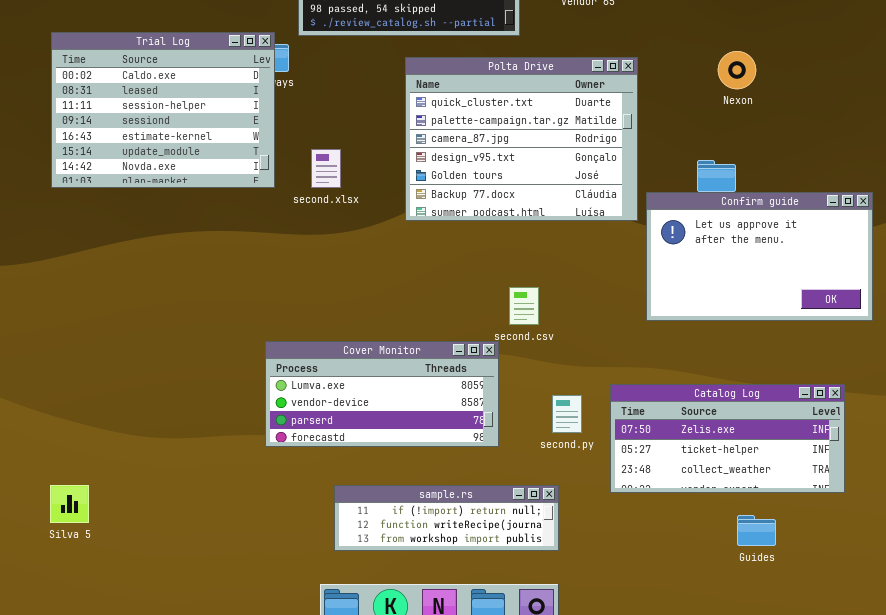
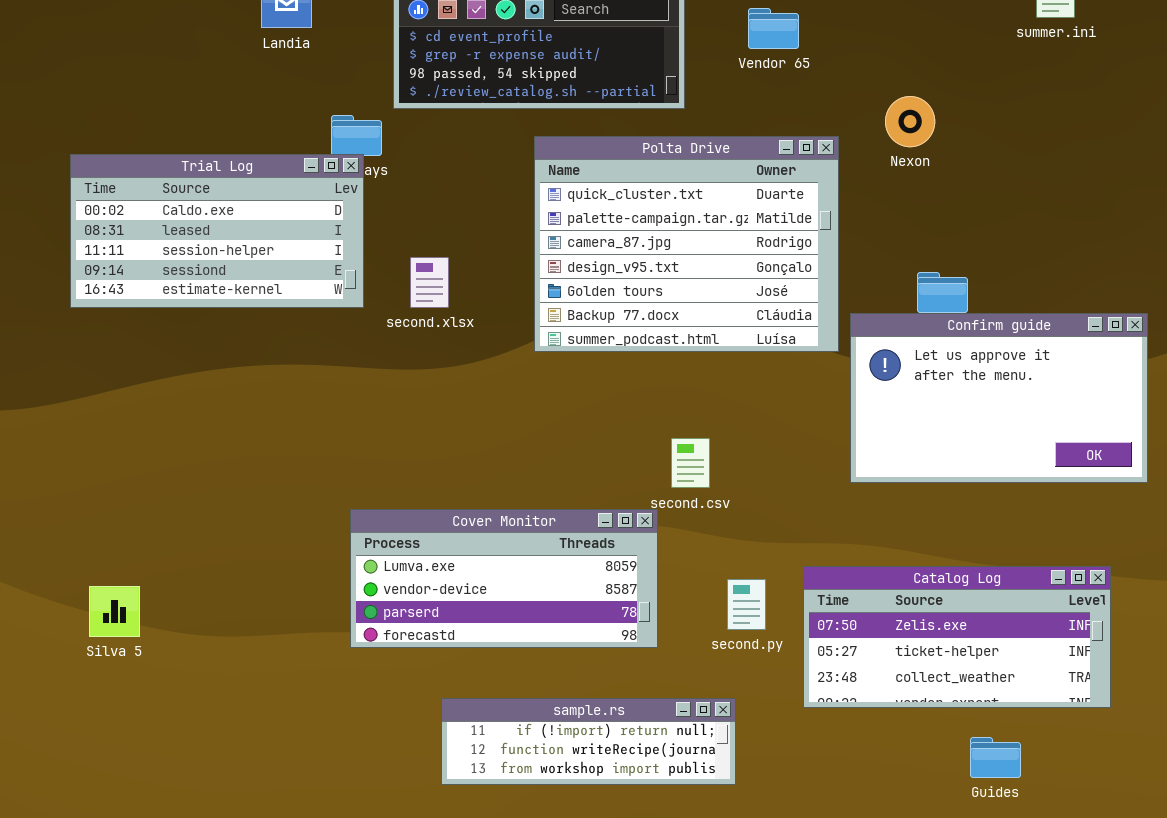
Trial Log: [51,32,275,188] -> [70,154,364,308], resized
Nexon: [718,51,756,89] -> [885,96,935,147], moved
Silva 5: [50,485,89,523] -> [89,586,140,637], moved

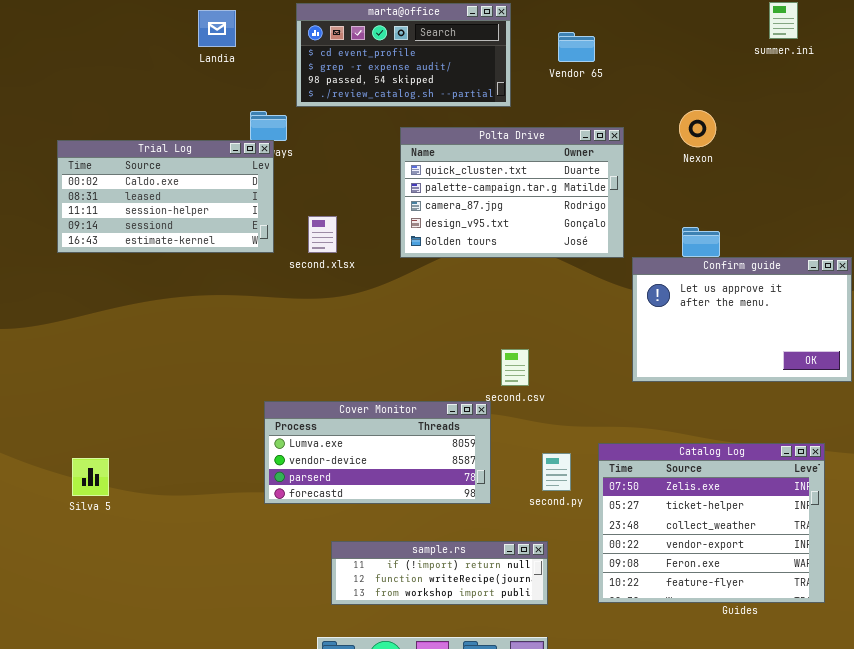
Nexon: [885,96,935,147] -> [679,110,716,147], moved
Polta Drive: [534,136,839,352] -> [400,127,624,258], resized
Catalog Log: [803,566,1111,708] -> [598,443,825,603], resized

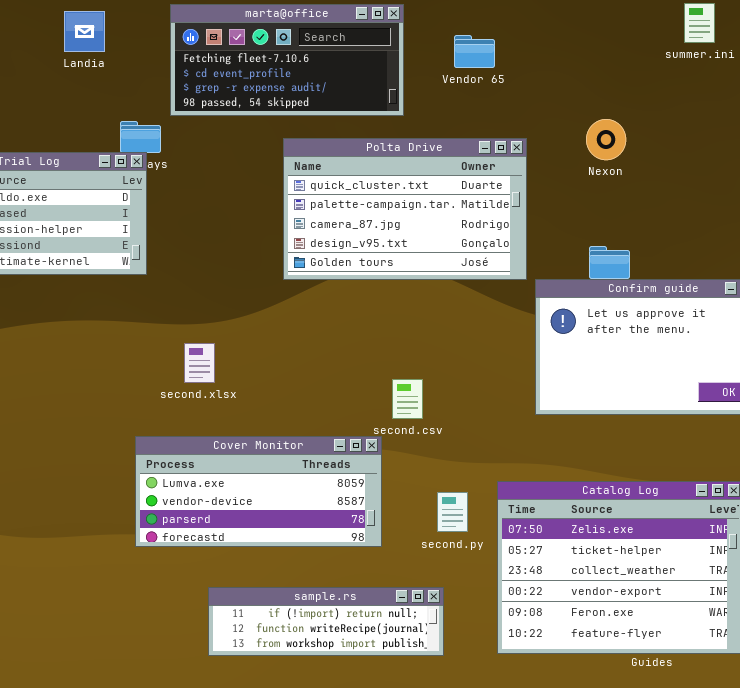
marta@office: [296,3,511,107] -> [170,4,404,116], scrolled up 1 row
second.xlsx: [308,216,337,253] -> [184,343,215,383], moved

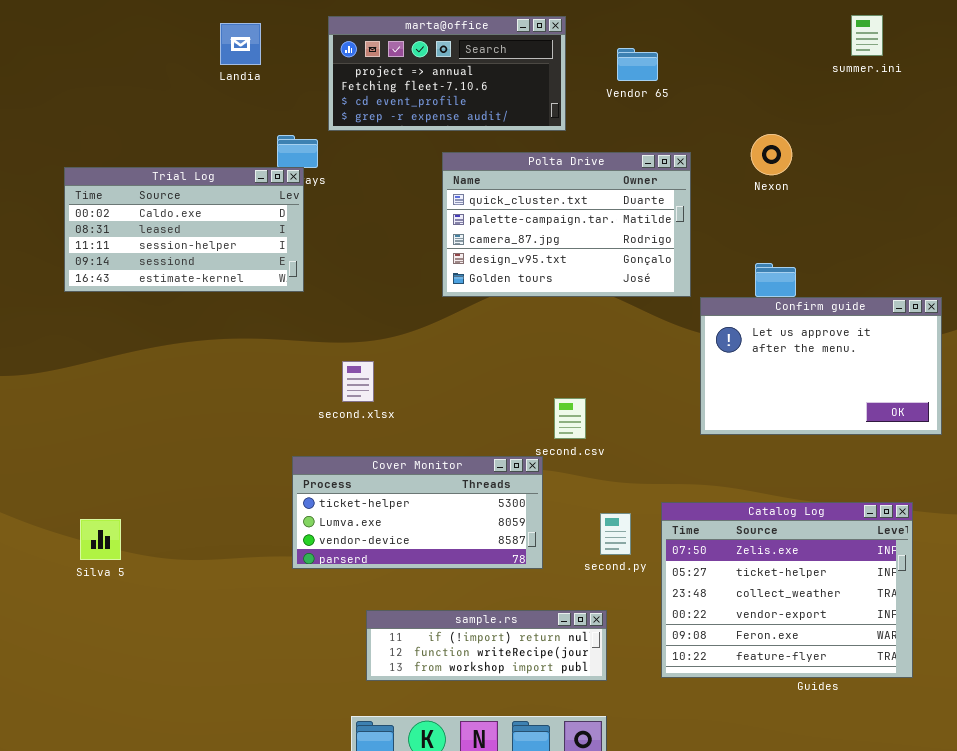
marta@office: [170,4,404,116] -> [328,16,566,131], scrolled up 1 row
Cover Monitor: [135,436,382,547] -> [292,456,543,569], scrolled up 1 row

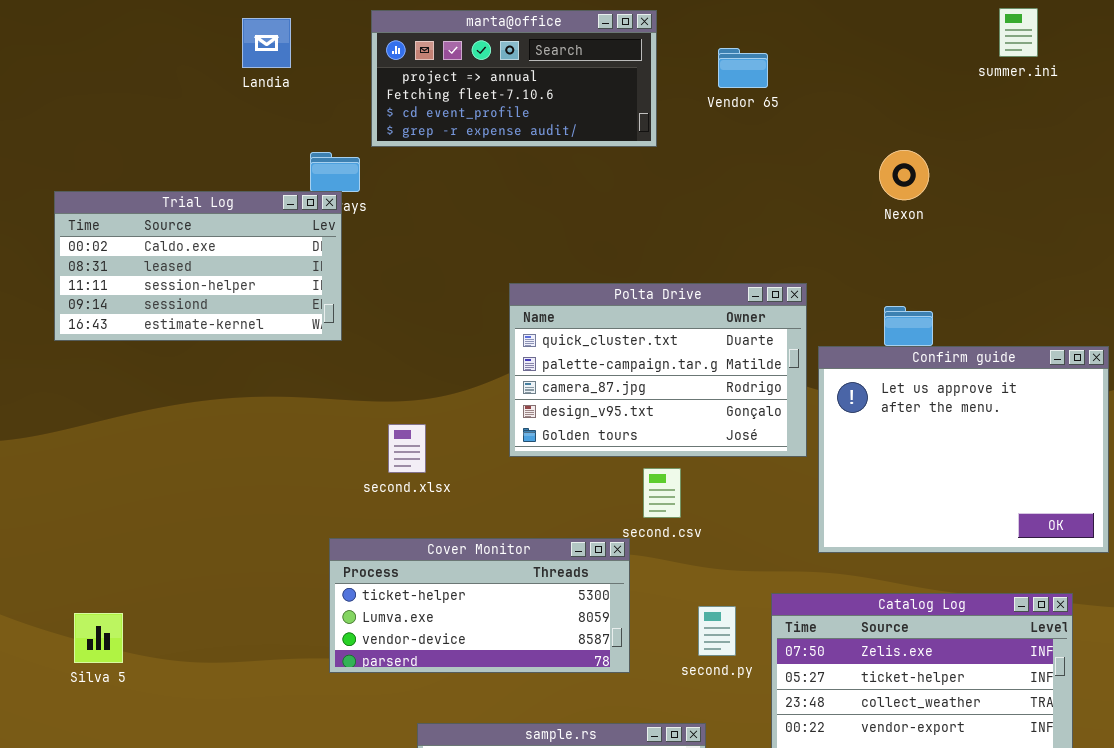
Polta Drive: [442,152,691,297] -> [509,283,807,457], moved
Confirm guide: [700,297,942,435] -> [818,346,1109,553], resized

